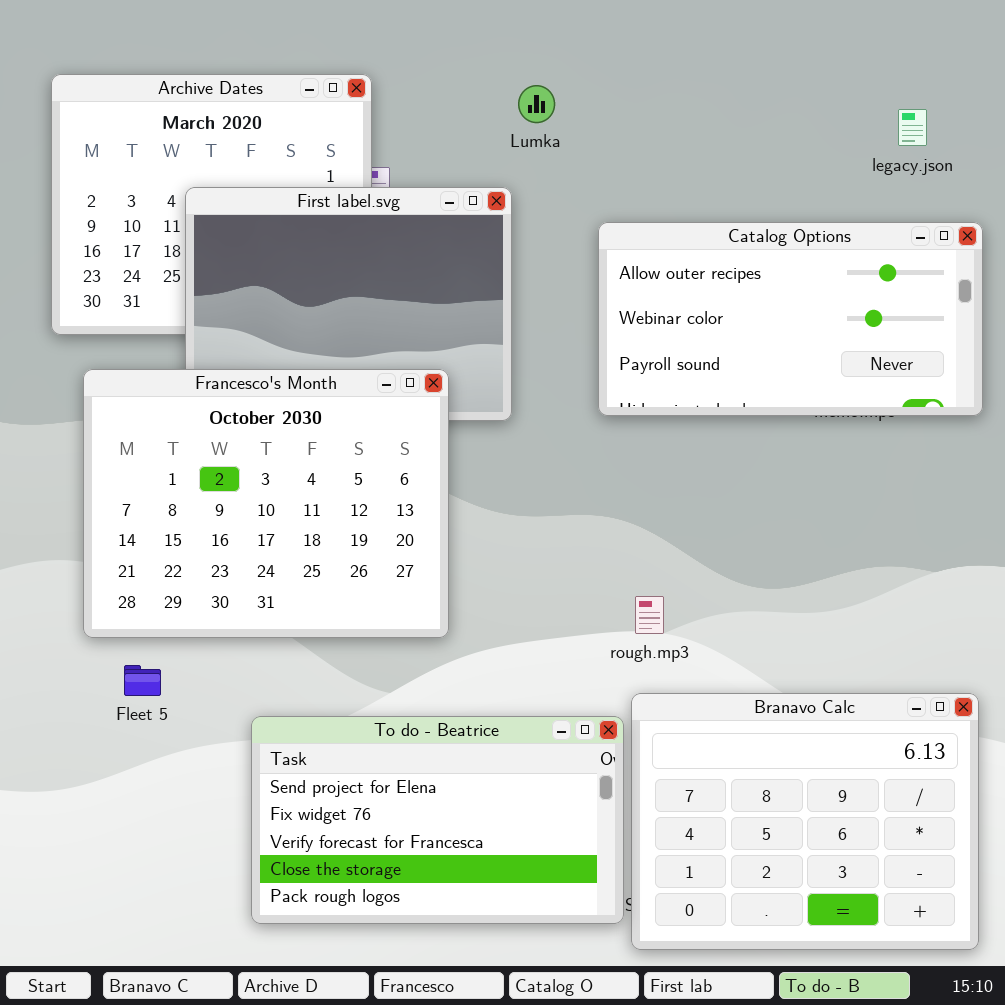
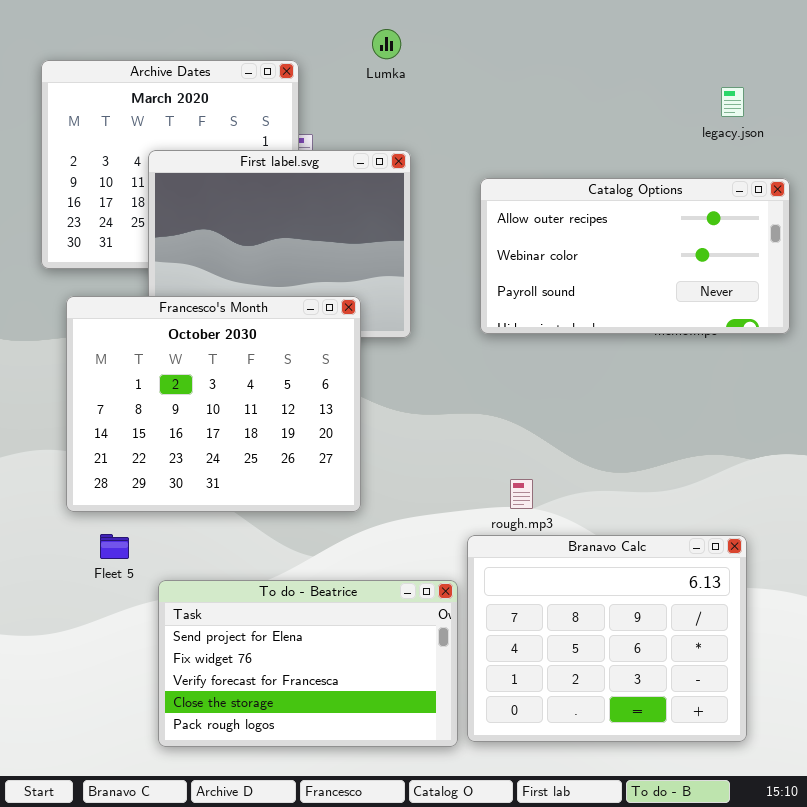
Lumka: [518,85,555,123] -> [372,29,401,59], moved
Branavo Calc: [631,693,979,950] -> [467,535,747,742], moved
To do - Beatrice: [251,716,624,924] -> [158,580,458,747], moved

